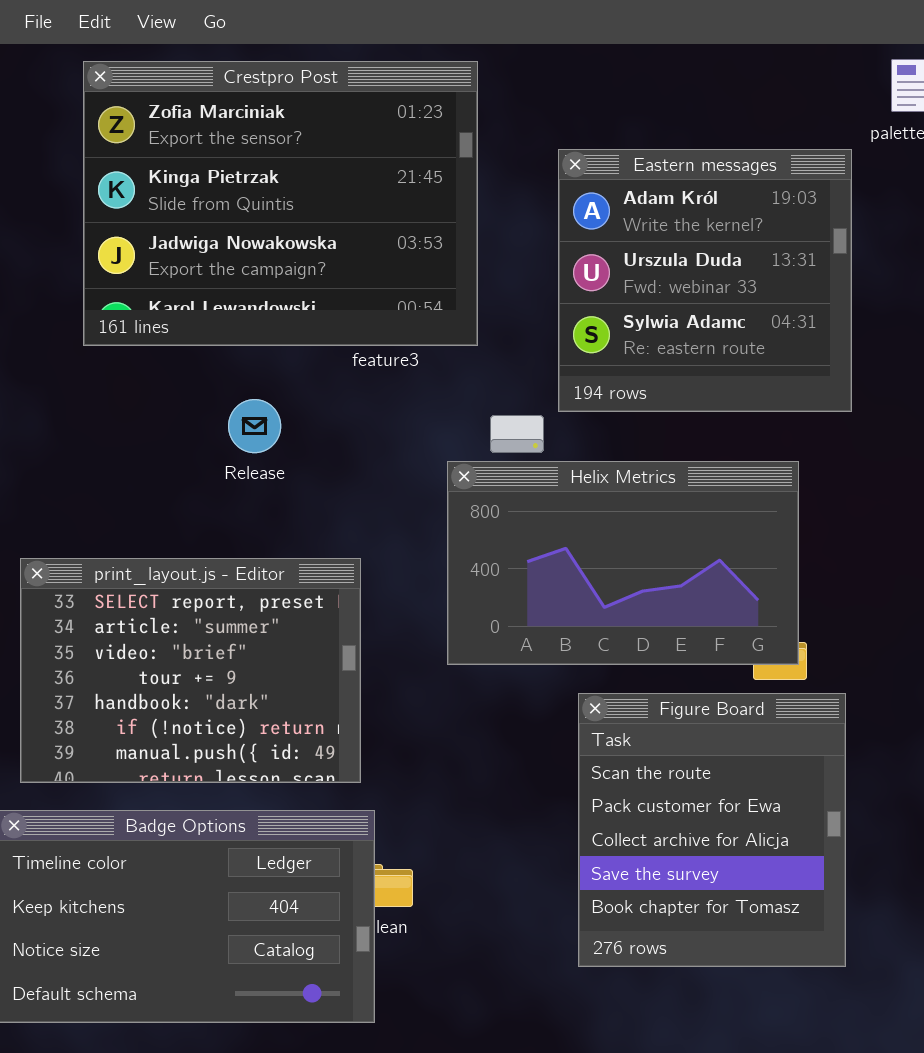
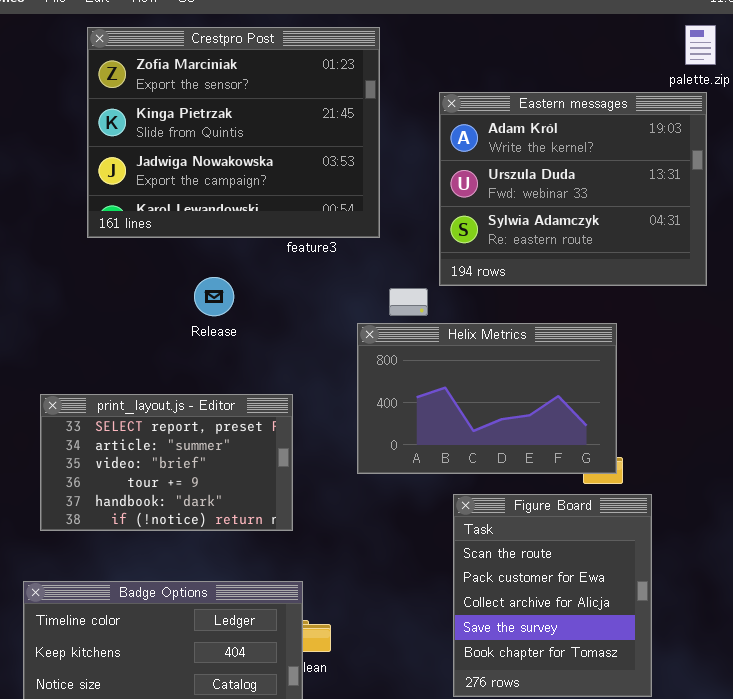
Eastern messages: [558,149,852,412] -> [439,92,707,286], resized
print_layout.js - Editor: [20,558,361,783] -> [40,394,293,531], resized

